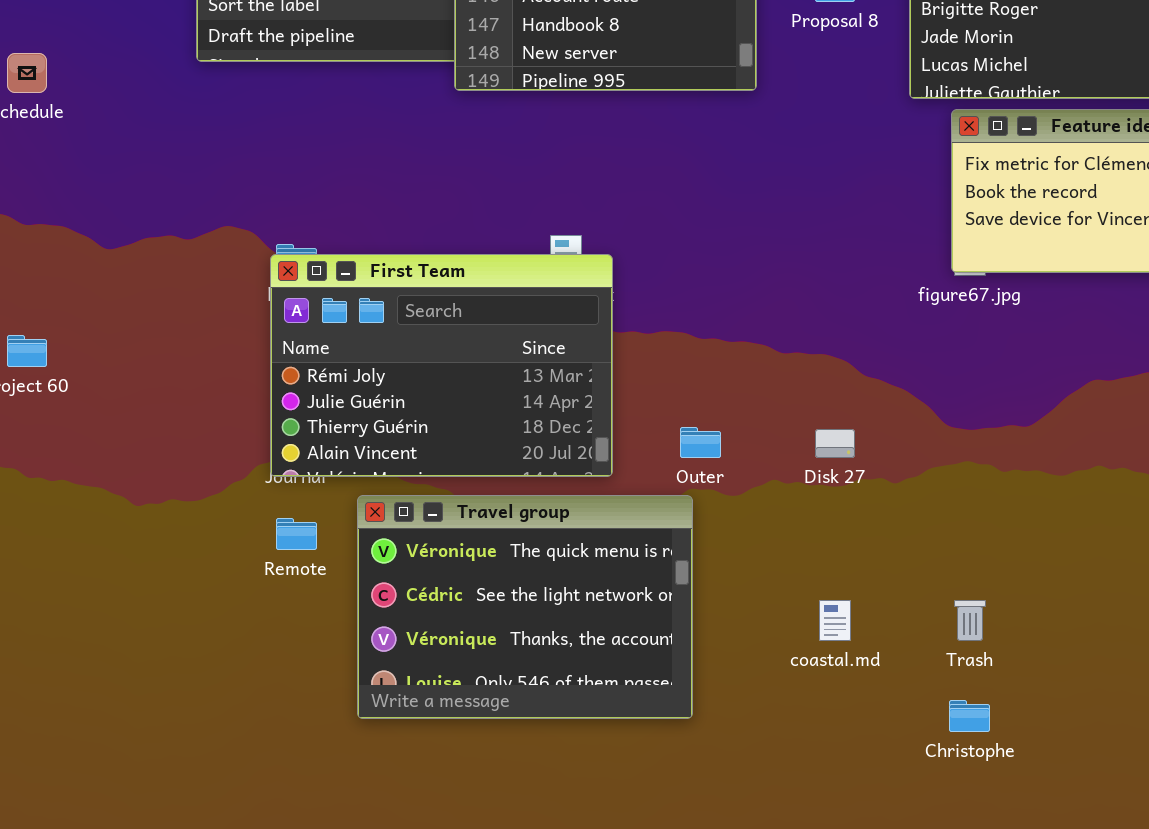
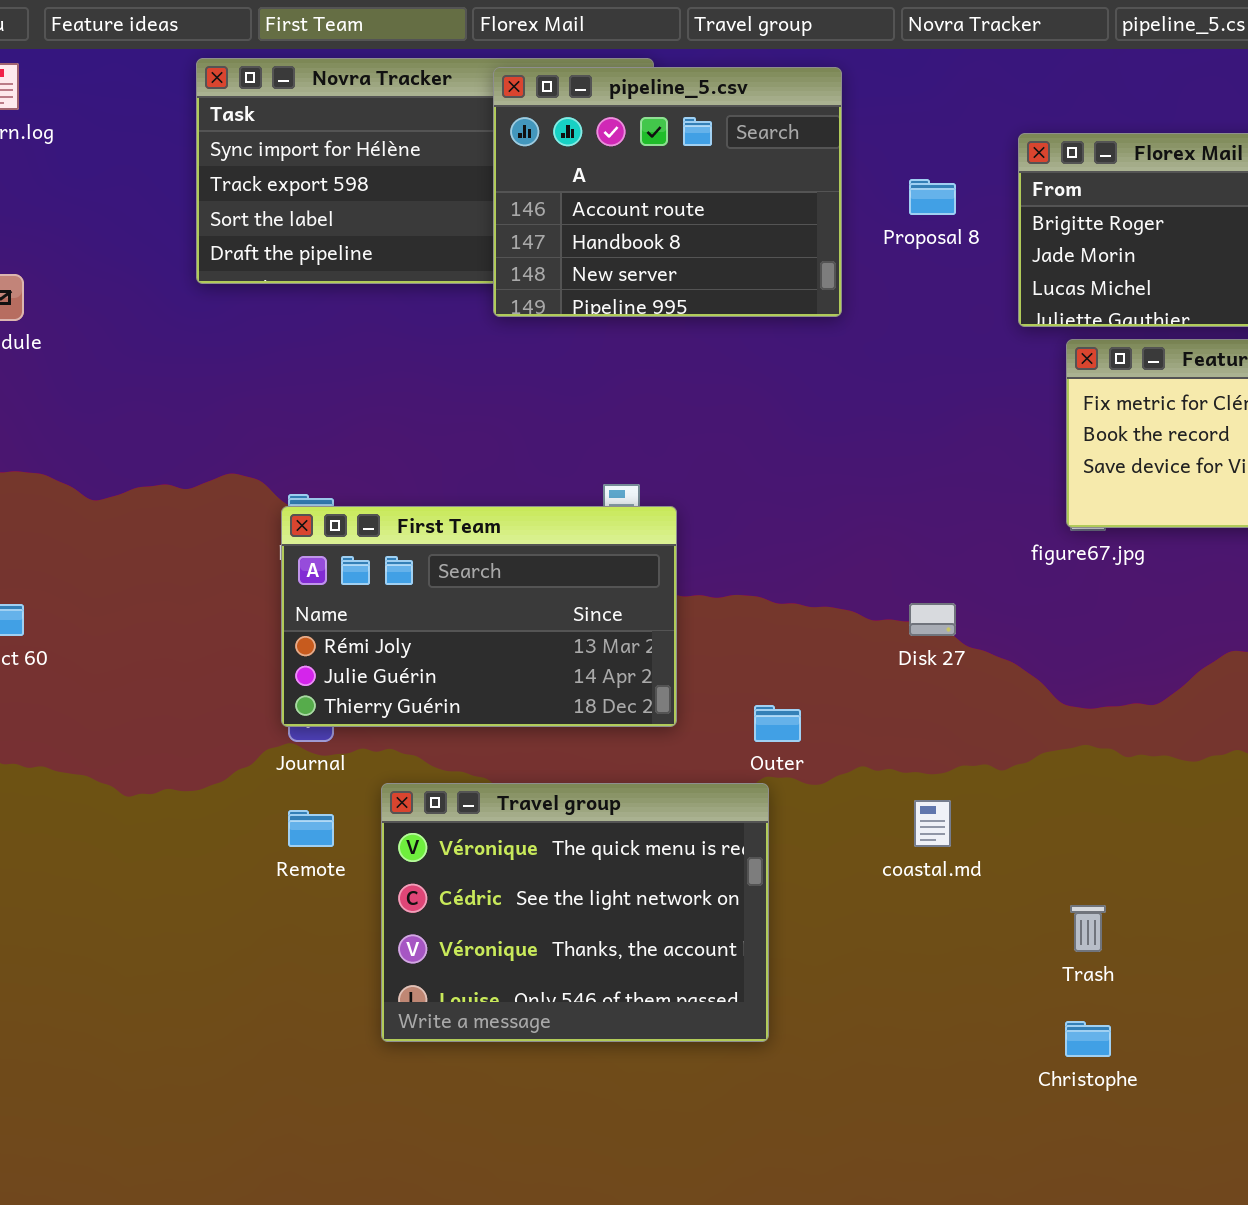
First Team: [270,254,613,477] -> [281,506,677,727], resized
Disk 27: [815,429,855,458] -> [909,603,956,636], moved
coastal.md: [819,600,851,641] -> [914,800,951,847], moved

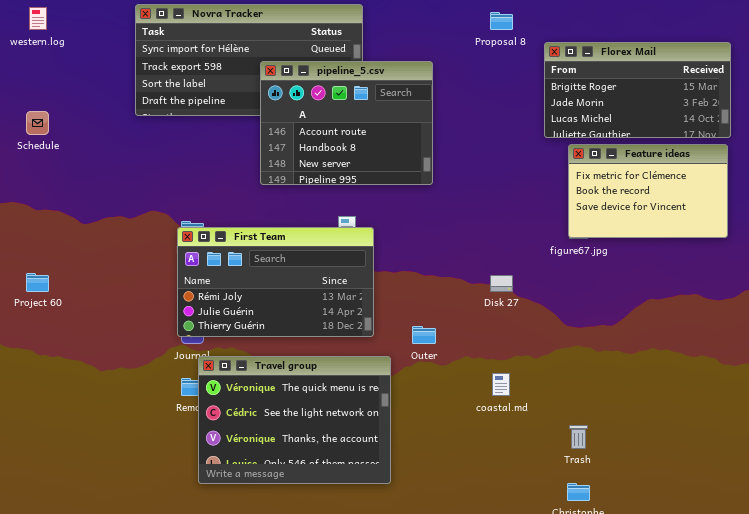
pipeline_5.csv: [493,67,842,317] -> [260,61,433,185], moved
Proposal 8: [909,179,956,215] -> [490,12,513,30], moved
Travel group: [381,783,769,1042] -> [198,356,391,484], moved

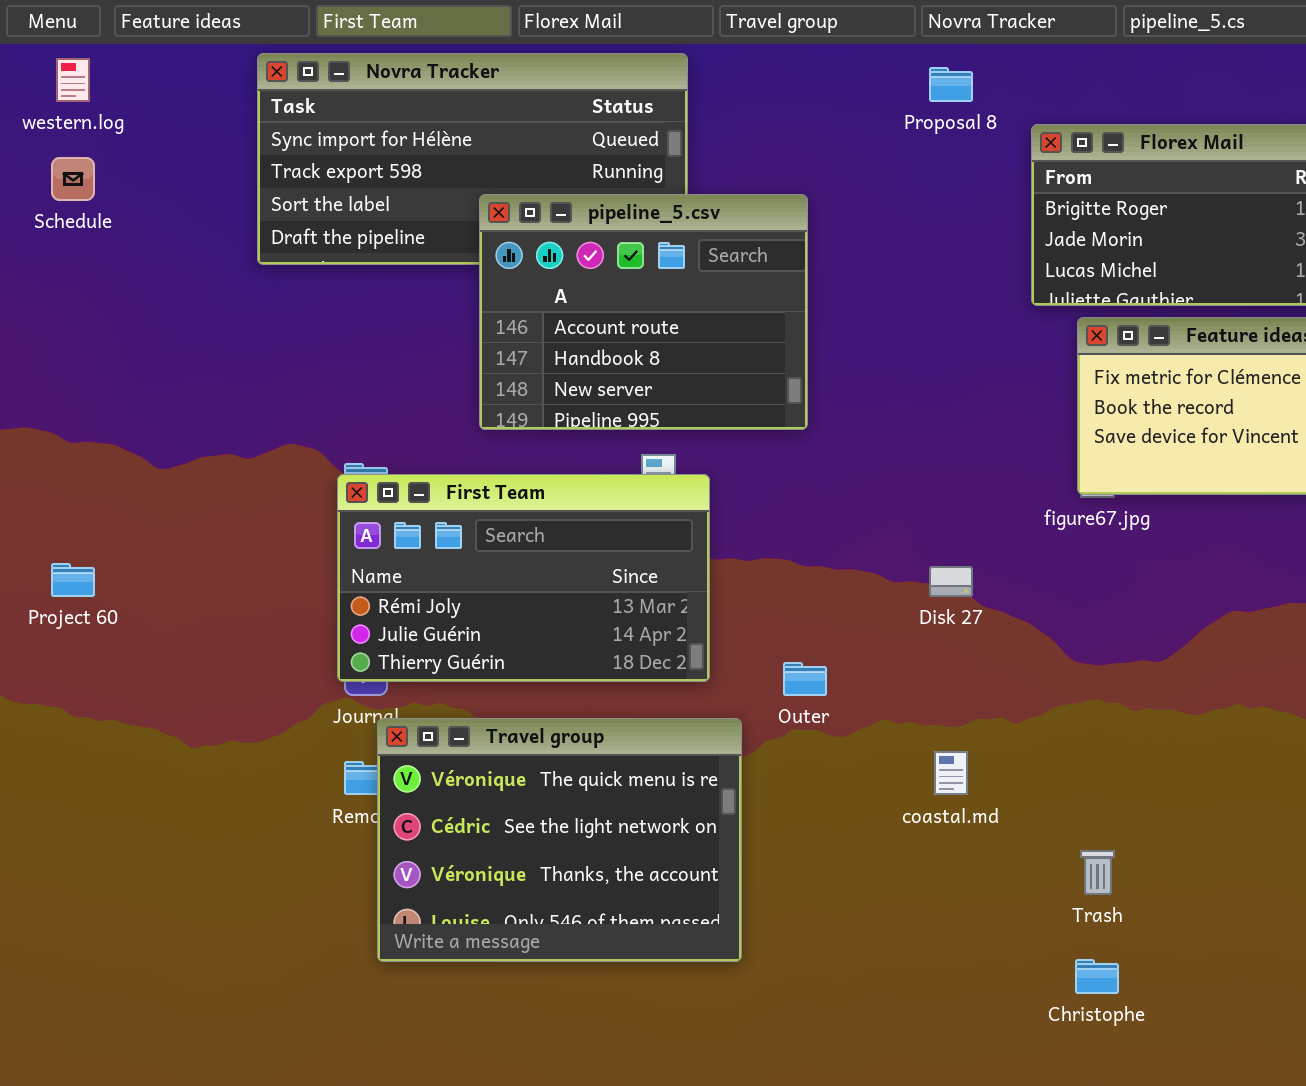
pipeline_5.csv: [260,61,433,185] -> [479,194,808,430], moved
Schedule: [26,111,49,135] -> [51,157,95,201], moved

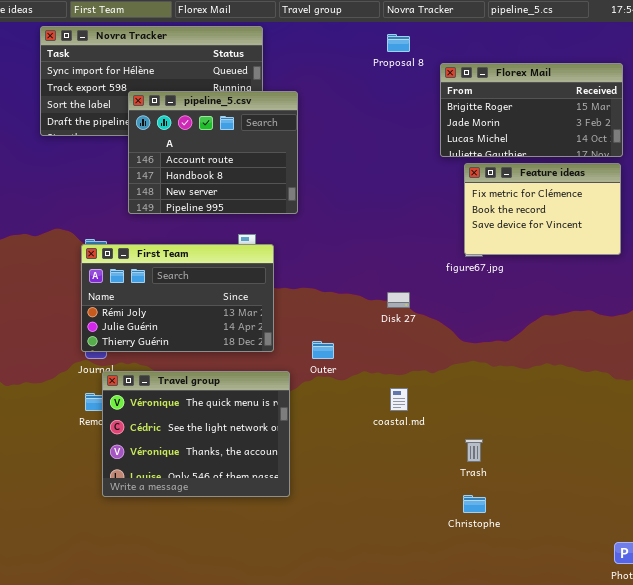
pipeline_5.csv: [479,194,808,430] -> [128,91,298,214], moved

